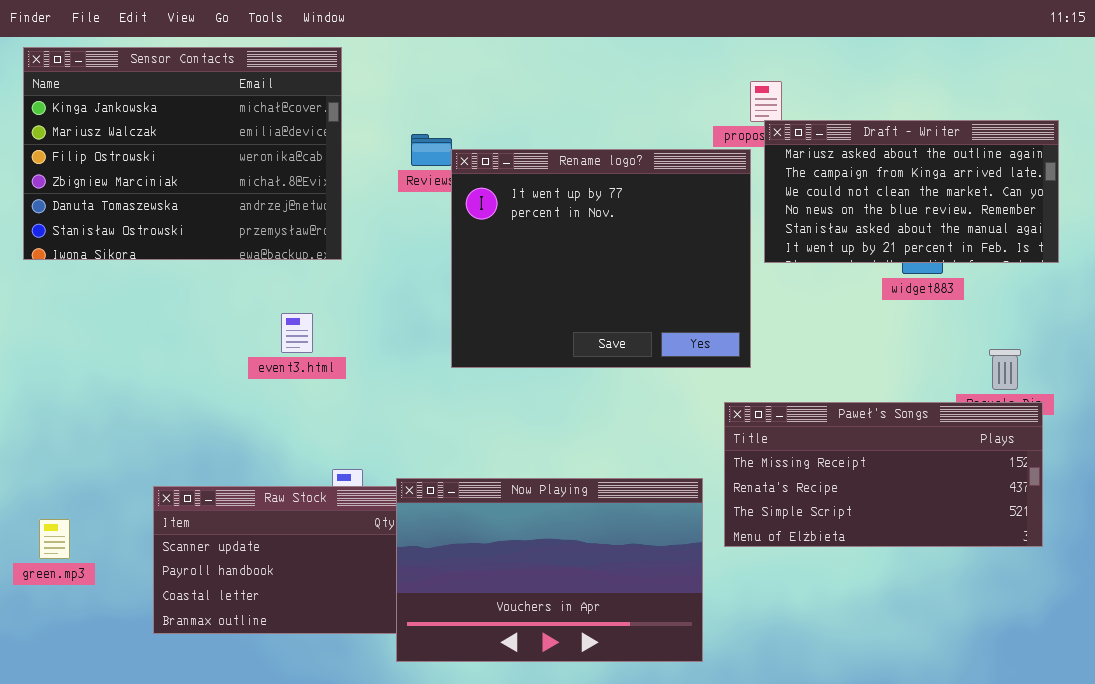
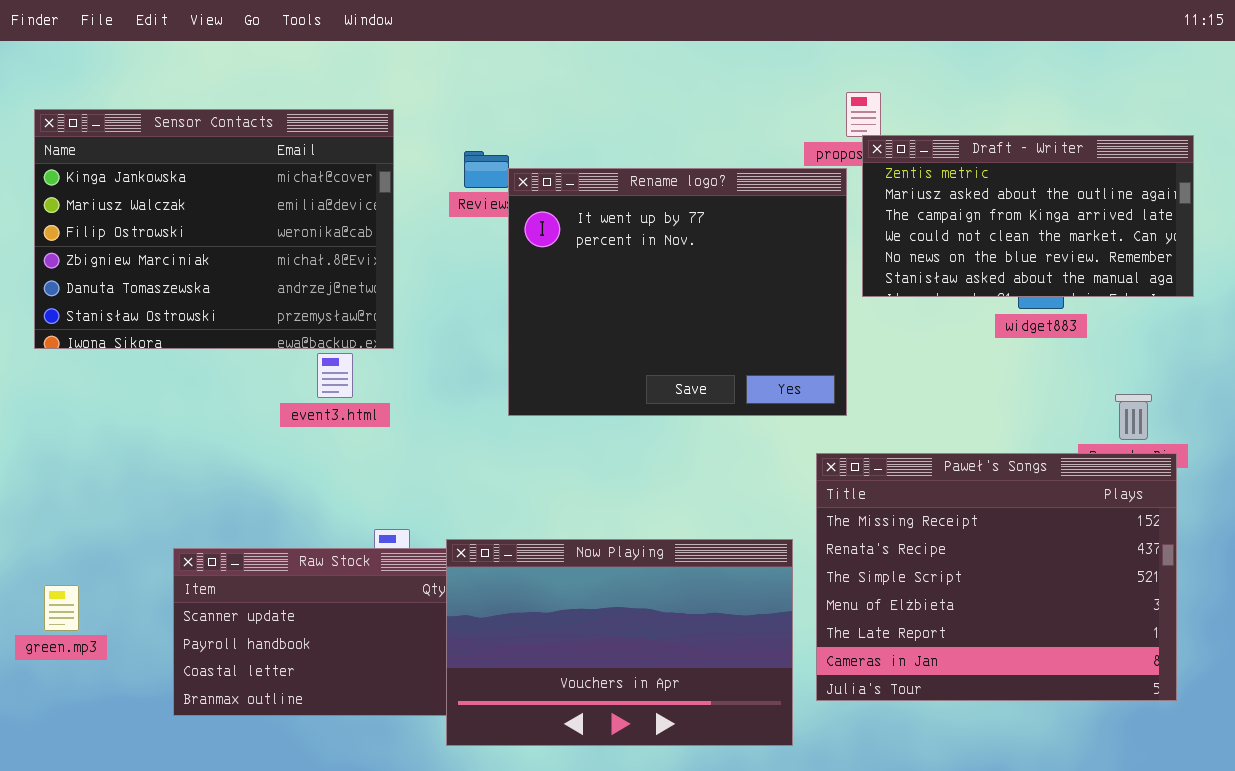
Sensor Contacts: [23,47,342,260] -> [34,109,394,349], moved
Draft - Writer: [764,120,1059,263] -> [862,135,1194,297], scrolled up 1 row
Paweł's Songs: [724,402,1043,547] -> [816,453,1177,701], resized

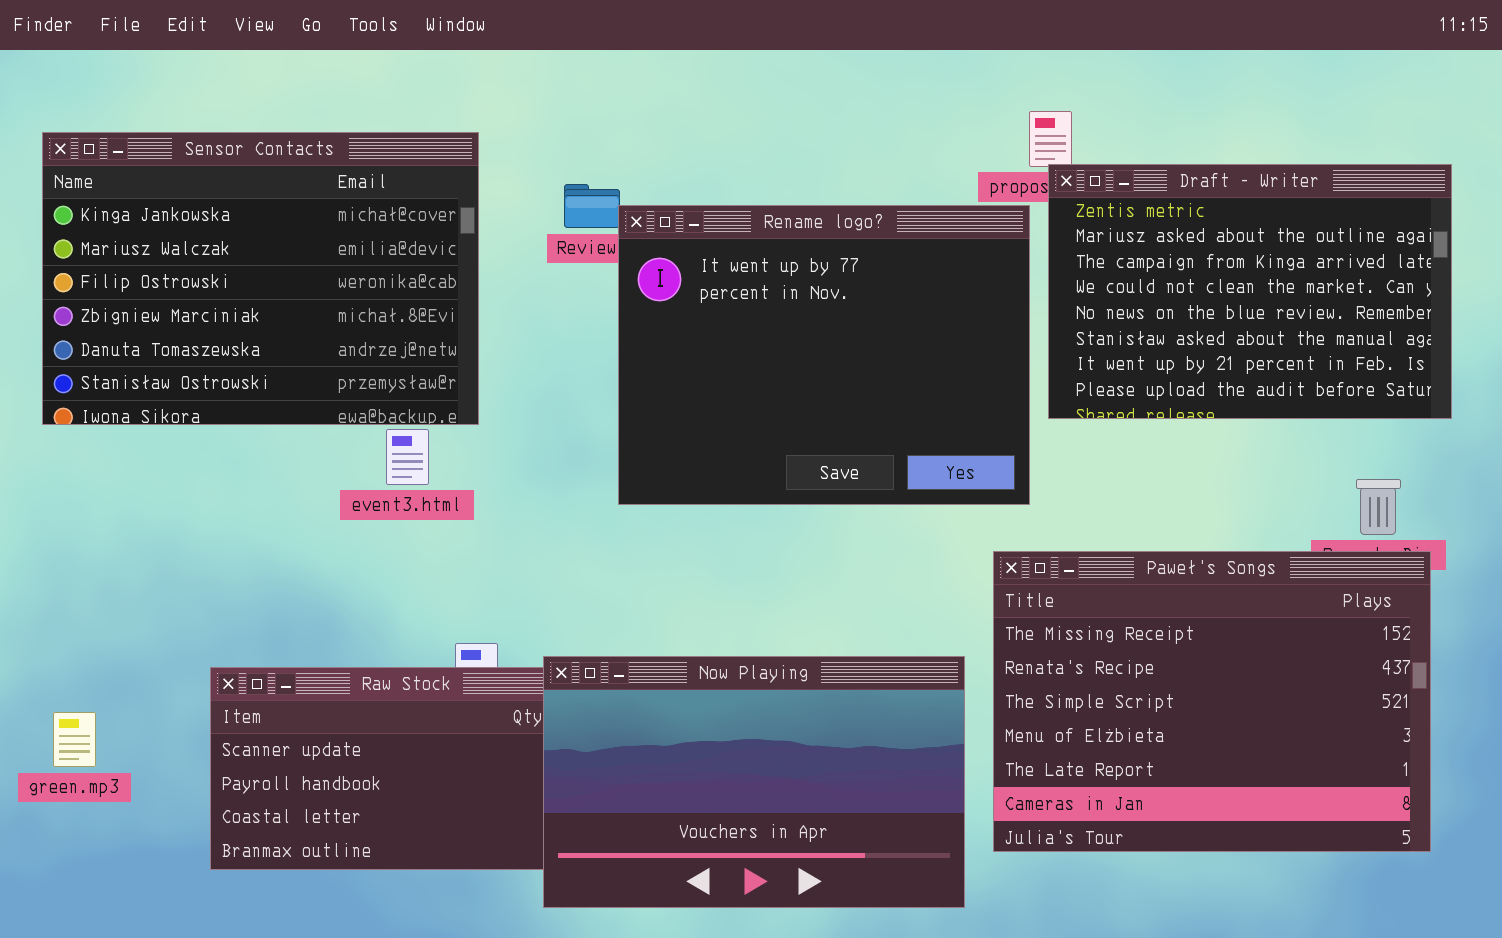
Draft - Writer: [862,135,1194,297] -> [1048,164,1452,419], resized

